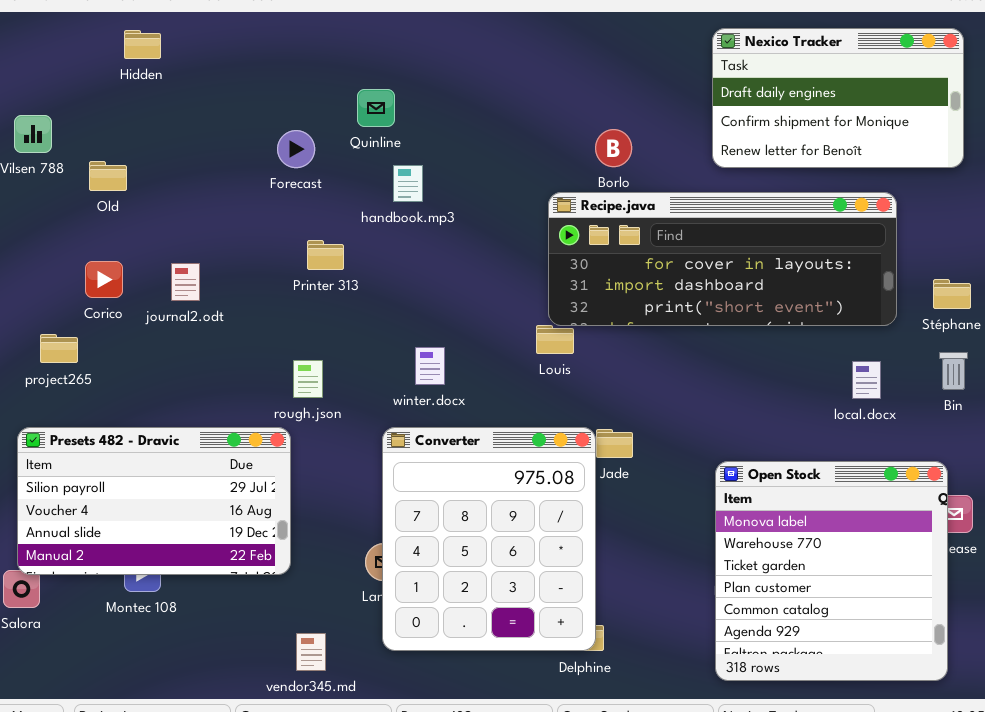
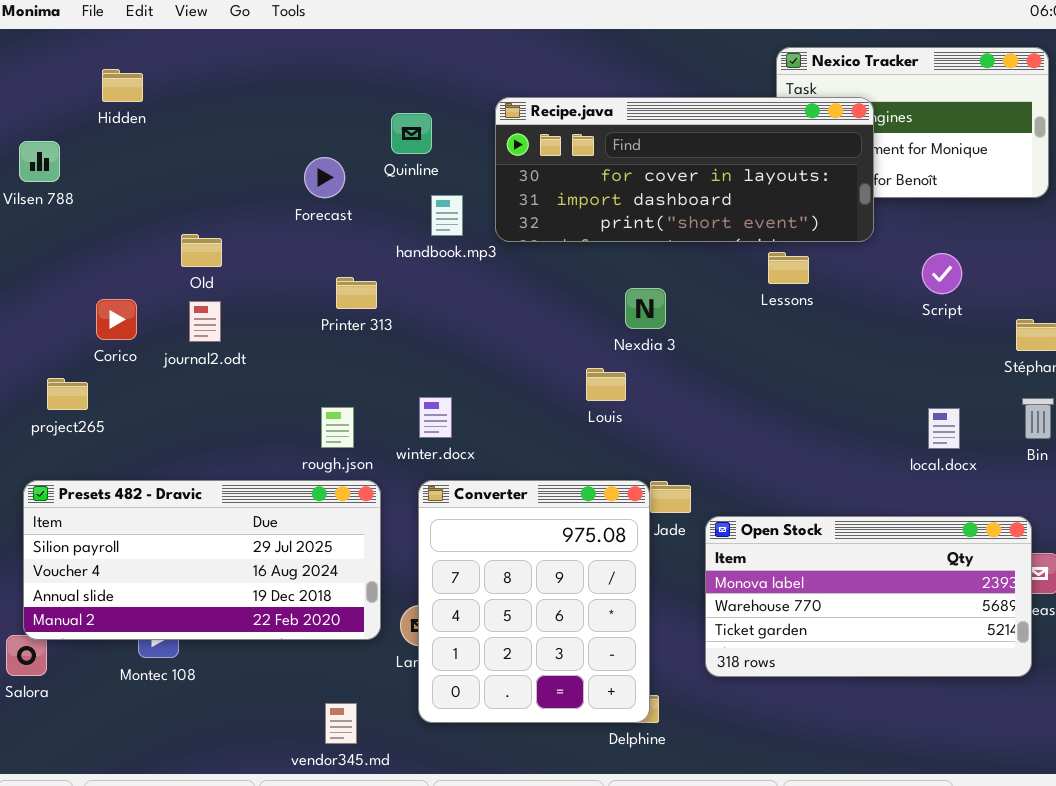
Hidden: [124,30,161,59] -> [102,69,143,102], moved
Old: [89,161,127,191] -> [181,234,222,267], moved
Recipe.java: [548,192,897,326] -> [495,97,874,242], moved
winter.docx: [415,347,445,385] -> [419,397,452,438], moved
Presets 482 - Dravic: [17,427,291,575] -> [23,480,381,640], resized
Open Stock: [715,461,948,681] -> [705,516,1032,677], resized

